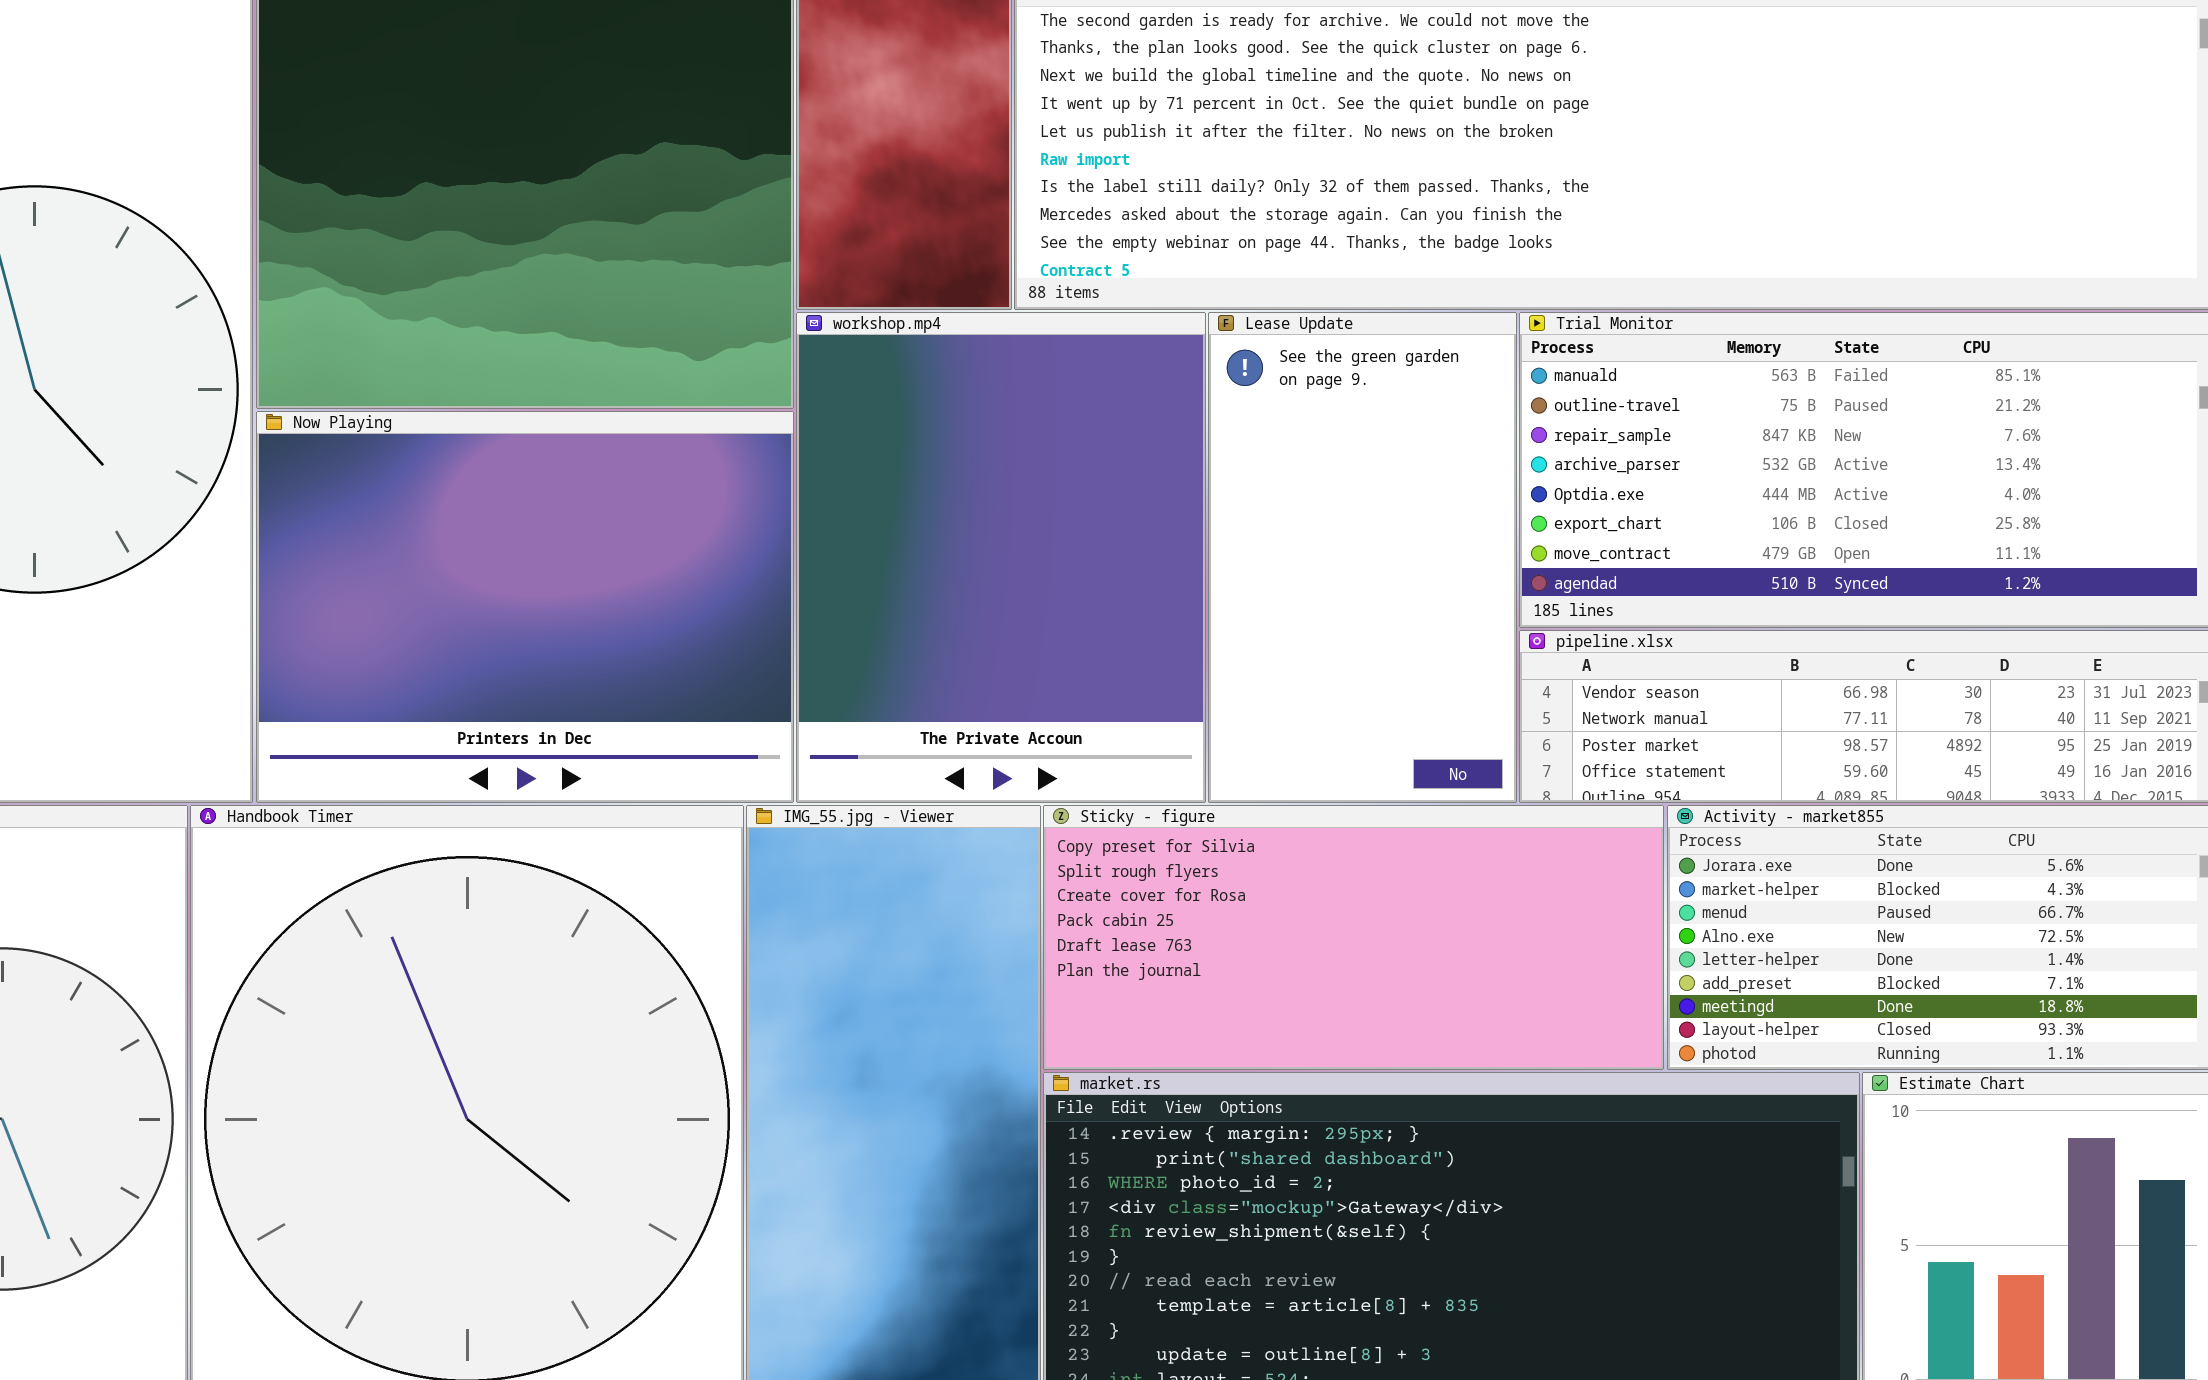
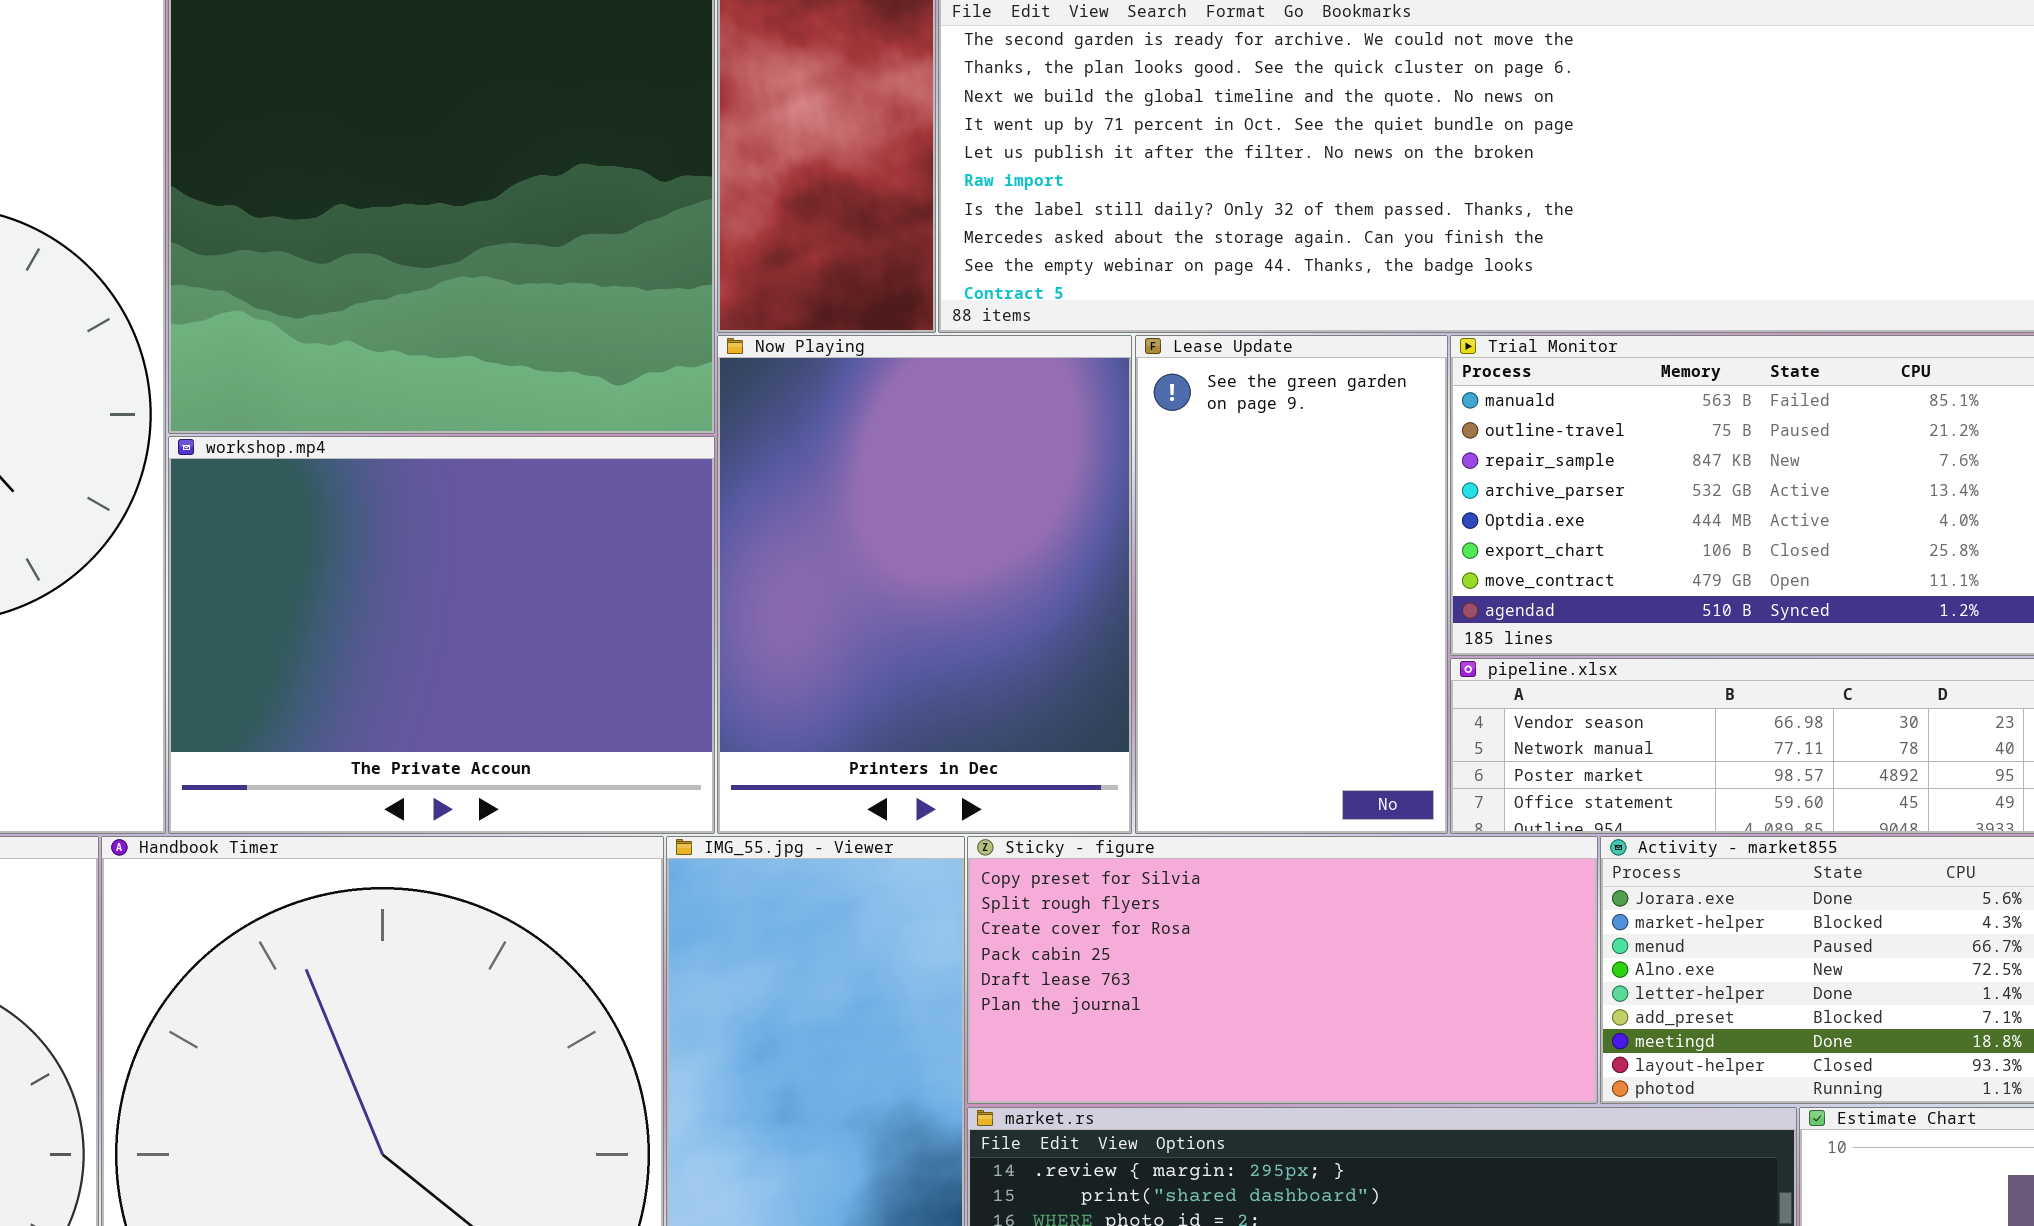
workshop.mp4: [796,312,1206,803] -> [168,436,715,834], moved, resized
Now Playing: [256,411,794,803] -> [717,335,1132,834], moved, resized

